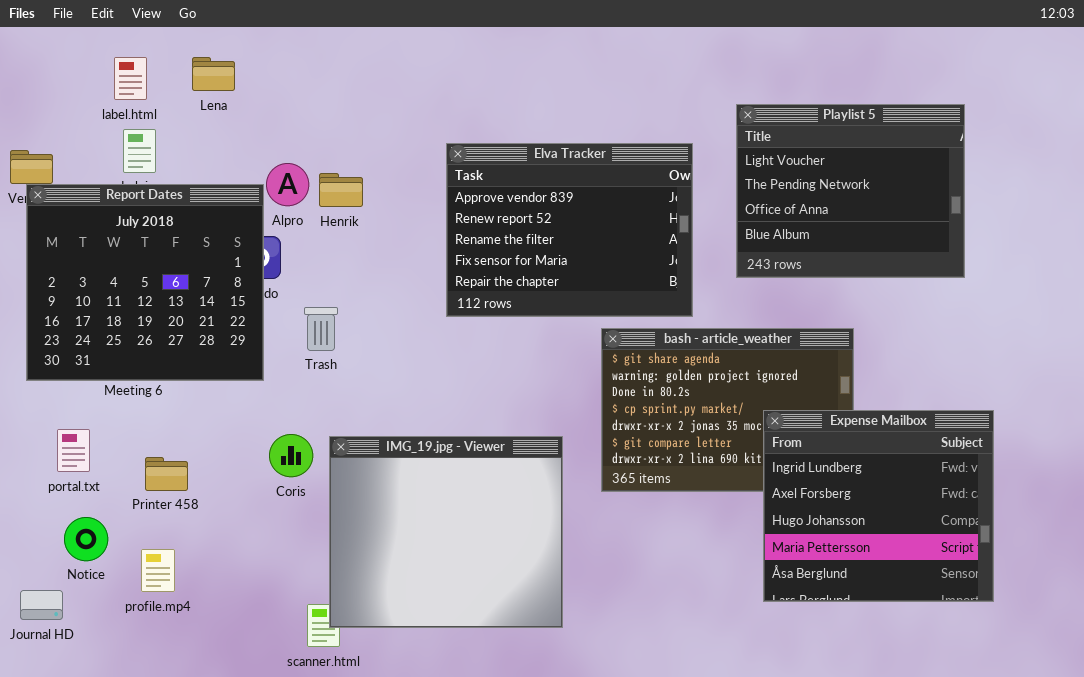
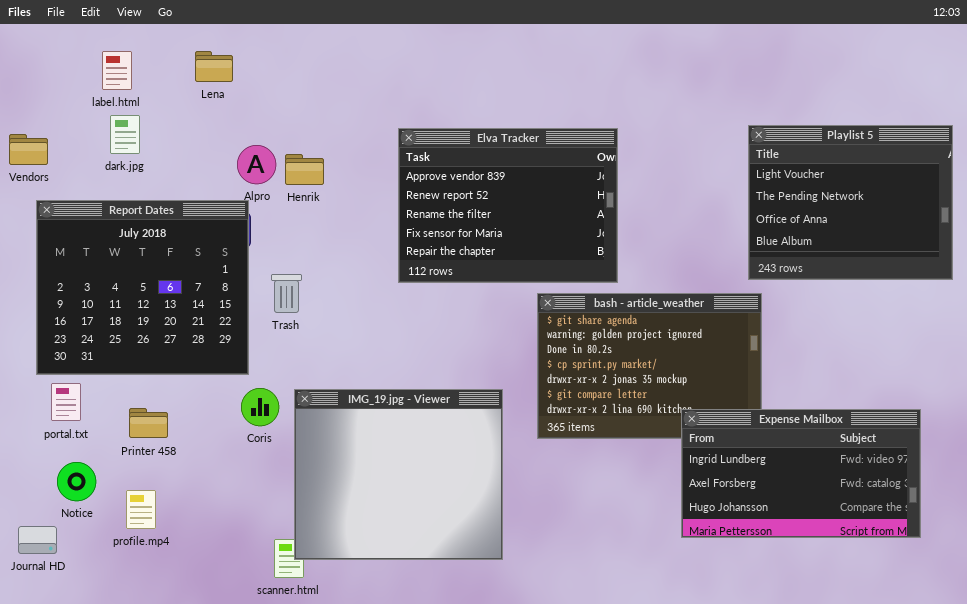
Lena: [192,57,235,91] -> [195,51,233,82], moved
Playlist 5: [736,104,965,278] -> [748,125,953,280], moved
Report Dates: [26,184,264,381] -> [36,200,249,375], moved
Expense Mailbox: [763,410,994,602] -> [681,409,921,538], resized

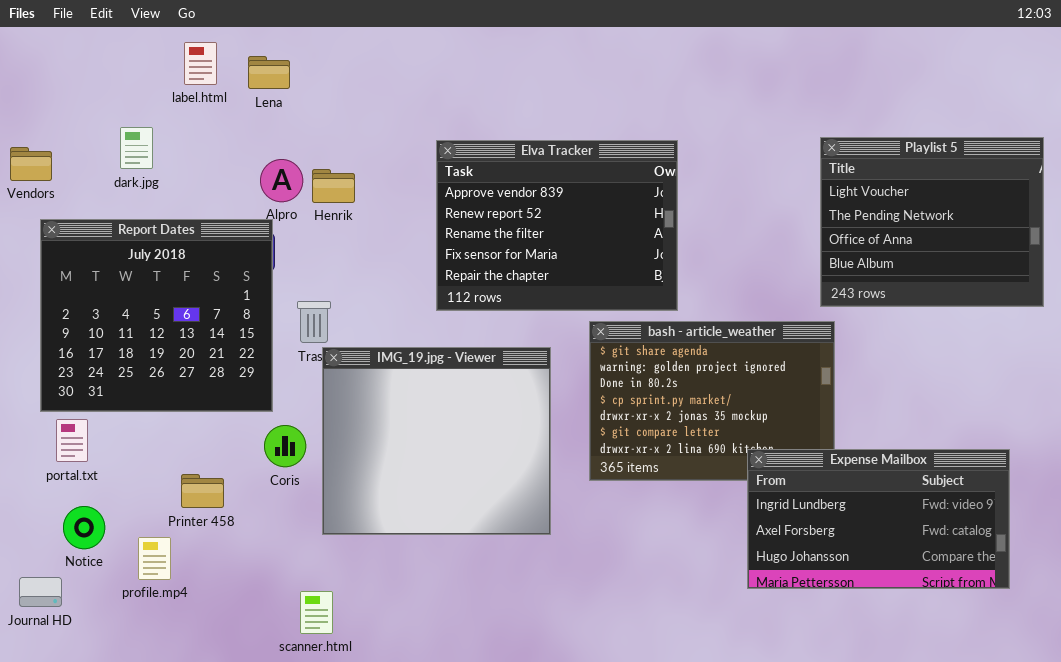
label.html: [102,51,132,90] -> [184,42,217,85], moved
Lena: [195,51,233,82] -> [248,56,290,89], moved
IMG_19.jpg - Viewer: [294,389,503,560] -> [322,347,551,535], moved
Printer 458: [129,408,168,438] -> [181,474,224,508], moved

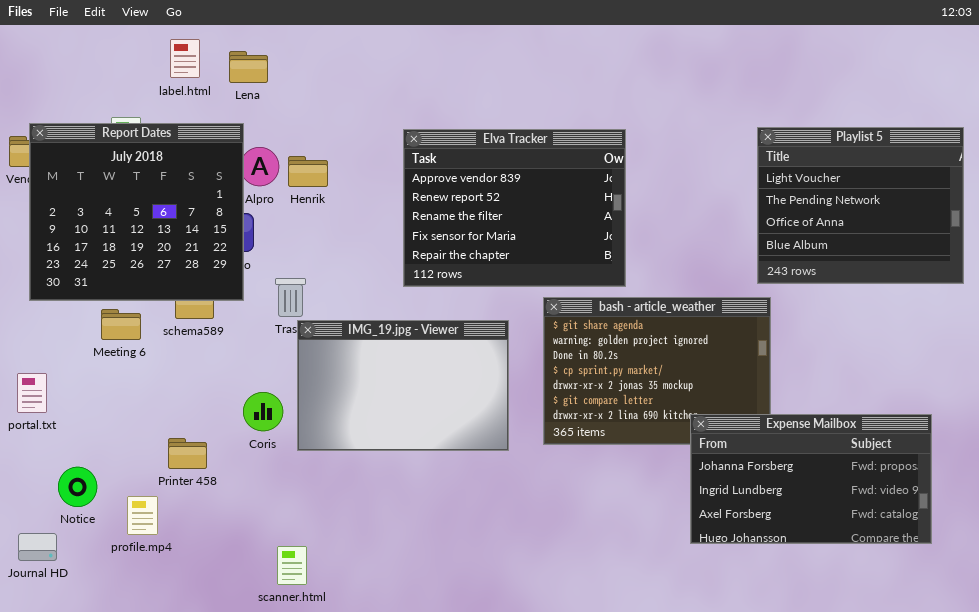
Report Dates: [40,219,273,412] -> [29,123,244,301], moved
IMG_19.jpg - Viewer: [322,347,551,535] -> [297,320,509,451], resized
portal.txt: [56,419,88,462] -> [17,373,47,413], moved
Expense Mailbox: [747,449,1010,589] -> [690,414,932,544], scrolled up 1 row

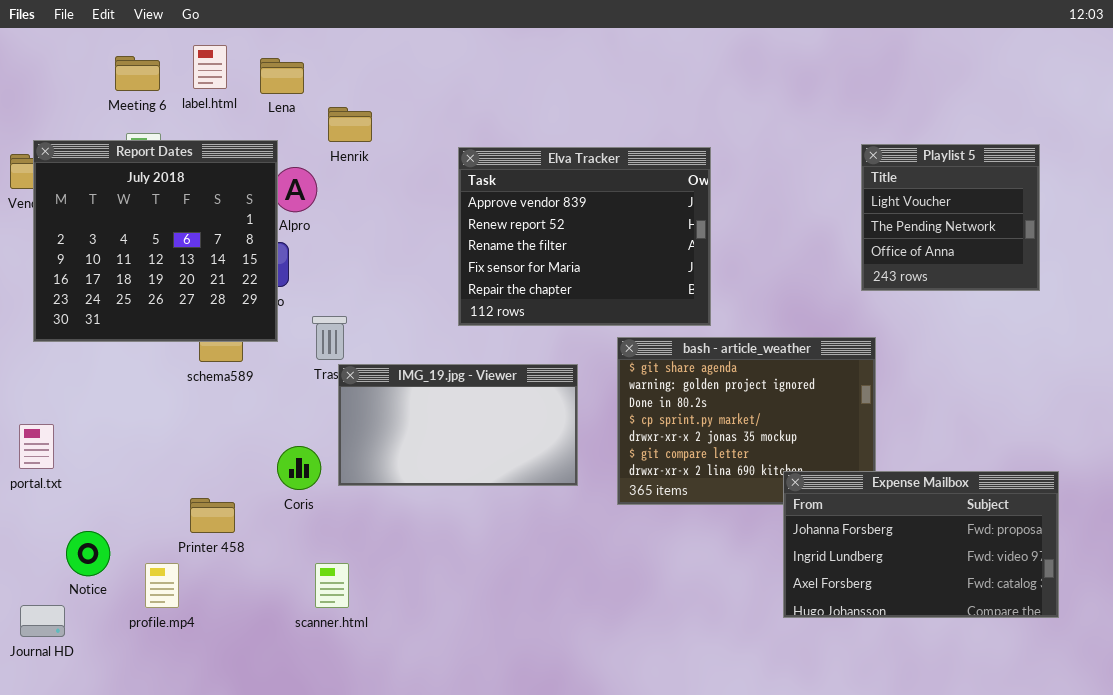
Playlist 5: [757,127,964,284] -> [861,144,1040,291], resized
Henrik: [288,156,328,187] -> [328,107,372,142], moved
Meeting 6: [101,309,141,340] -> [115,56,160,91], moved
IMG_19.jpg - Viewer: [297,320,509,451] -> [338,364,578,486], resized
scanner.html: [277,546,307,585] -> [315,563,349,608], moved

